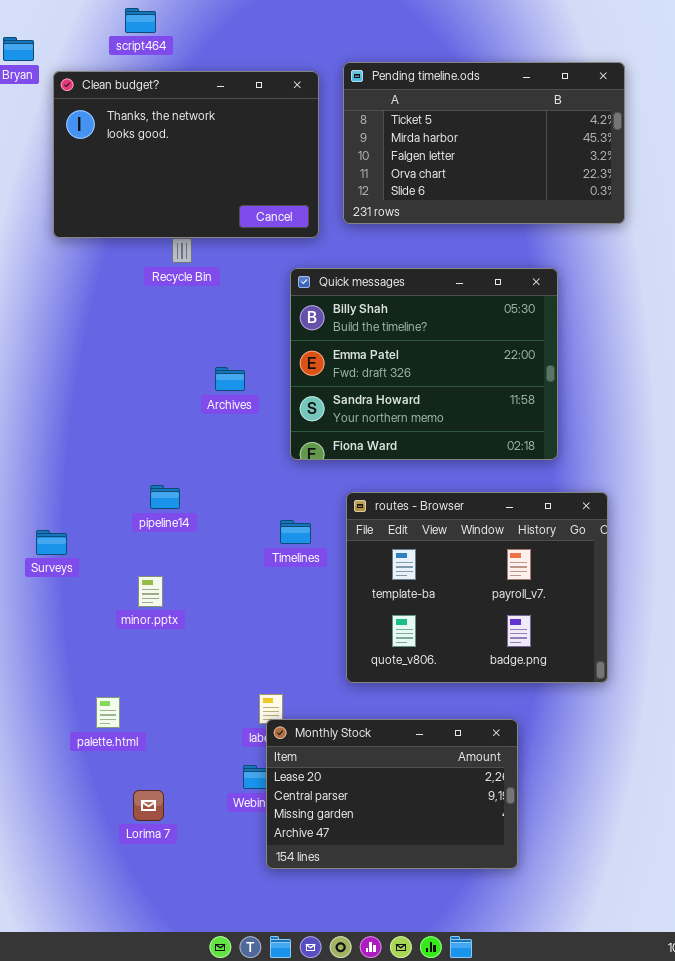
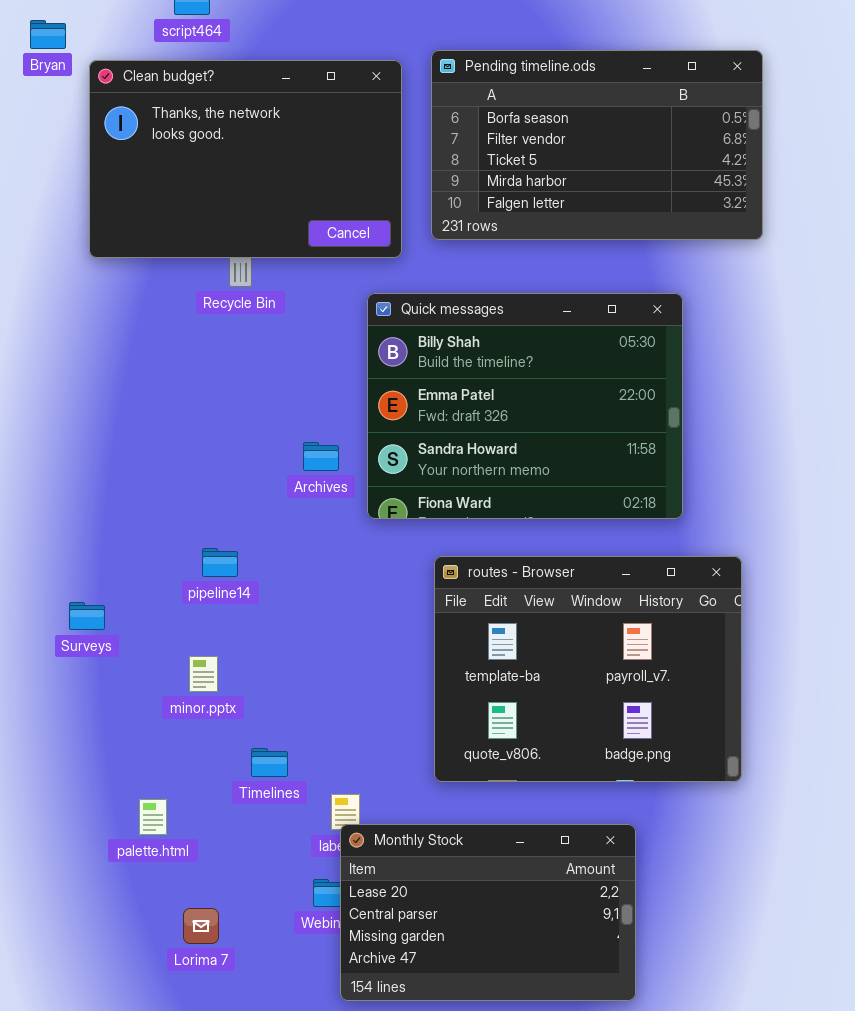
Pending timeline.ods: [343,62,625,224] -> [431,50,763,240], scrolled up 2 rows
Archives: [215,367,245,391] -> [303,442,339,471], moved
Timelines: [280,520,311,544] -> [251,748,288,777], moved

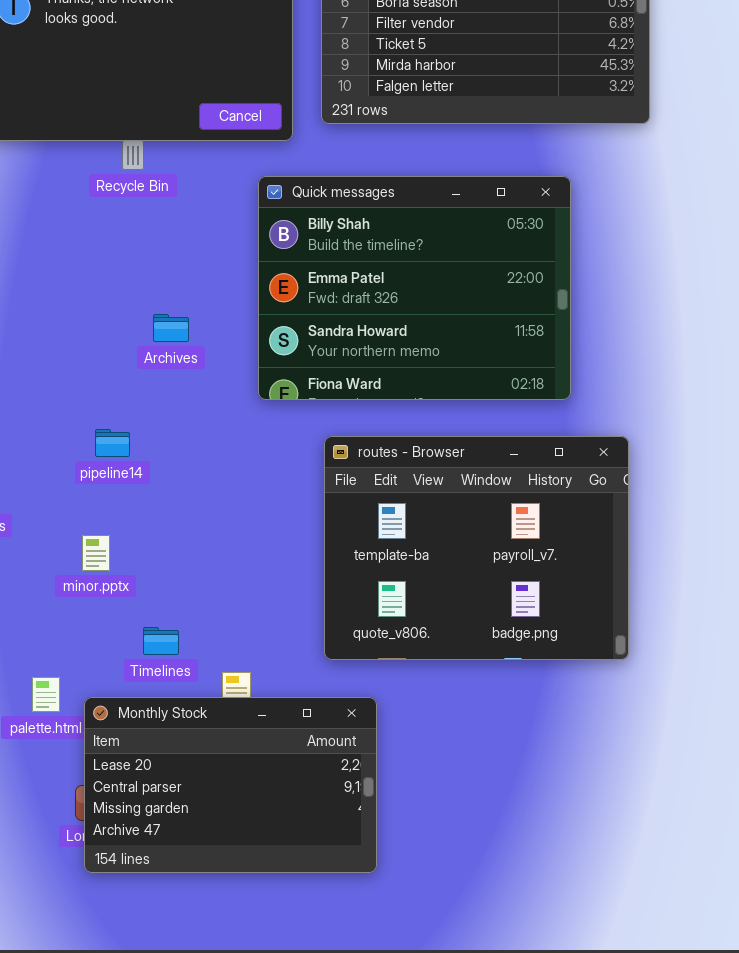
Archives: [303,442,339,471] -> [153,314,189,342], moved
Monthly Stock: [340,824,636,1001] -> [84,697,377,873], moved

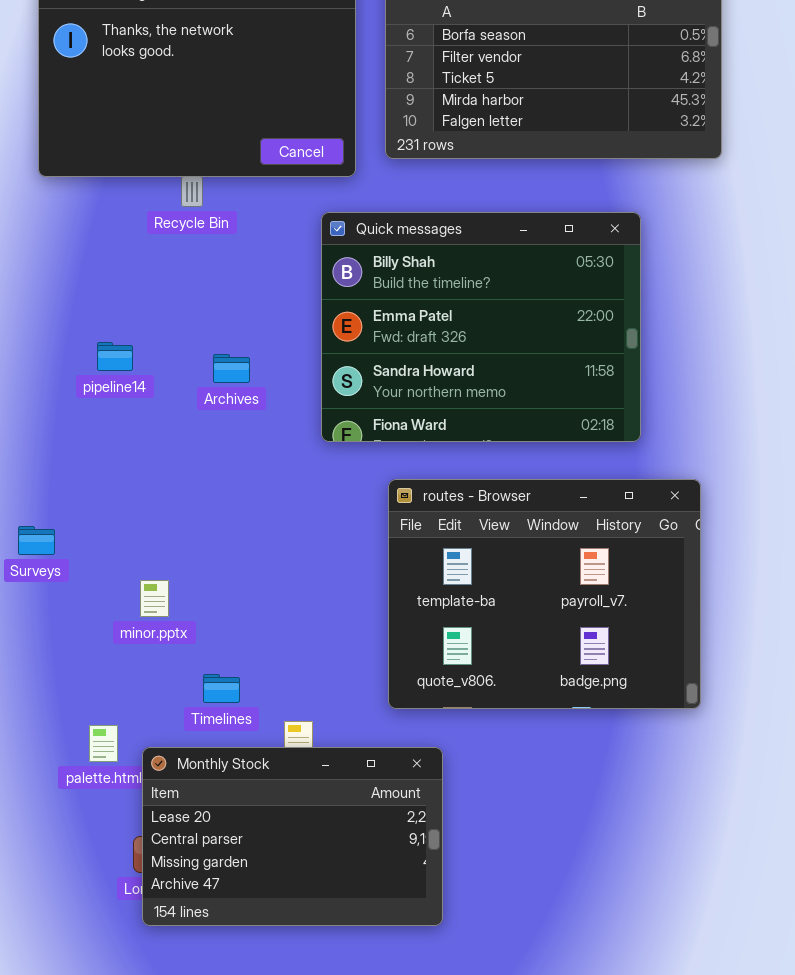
pipeline14: [95,429,130,457] -> [97,342,133,371], moved

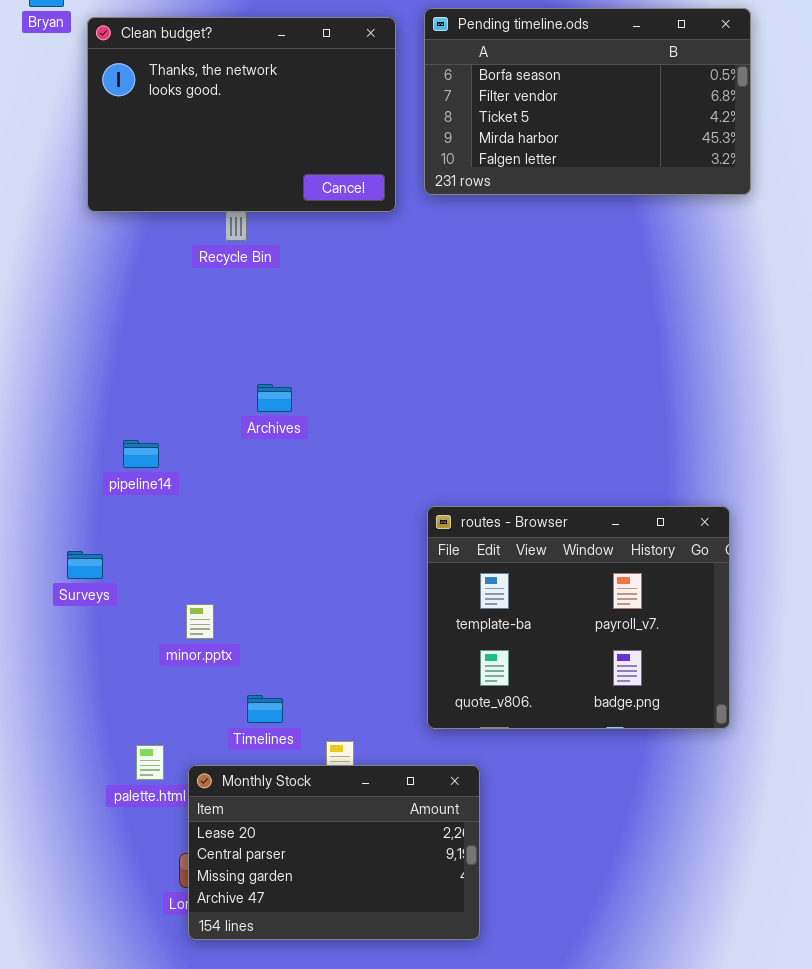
Quick messages: [321,212,641,442] -> none, closed
pipeline14: [97,342,133,371] -> [123,440,159,468], moved

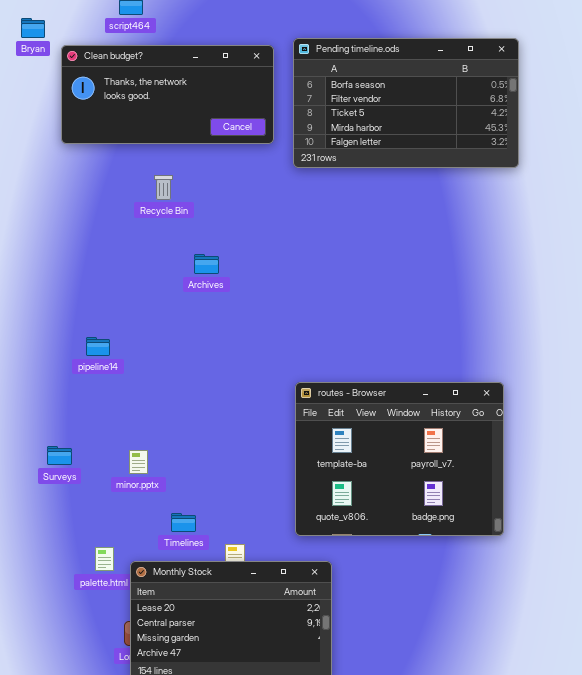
Clean budget?: [87,17,396,212] -> [61,45,274,144], resized
Archives: [257,384,292,412] -> [194,254,219,274], moved
Surveys: [67,551,103,579] -> [47,446,72,465], moved

